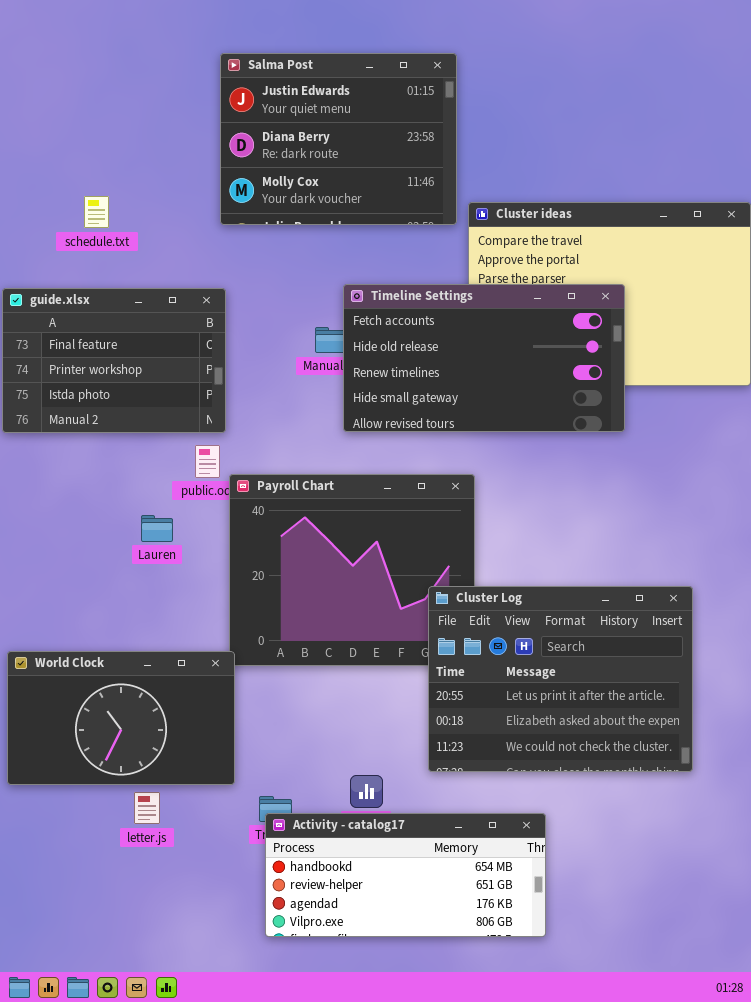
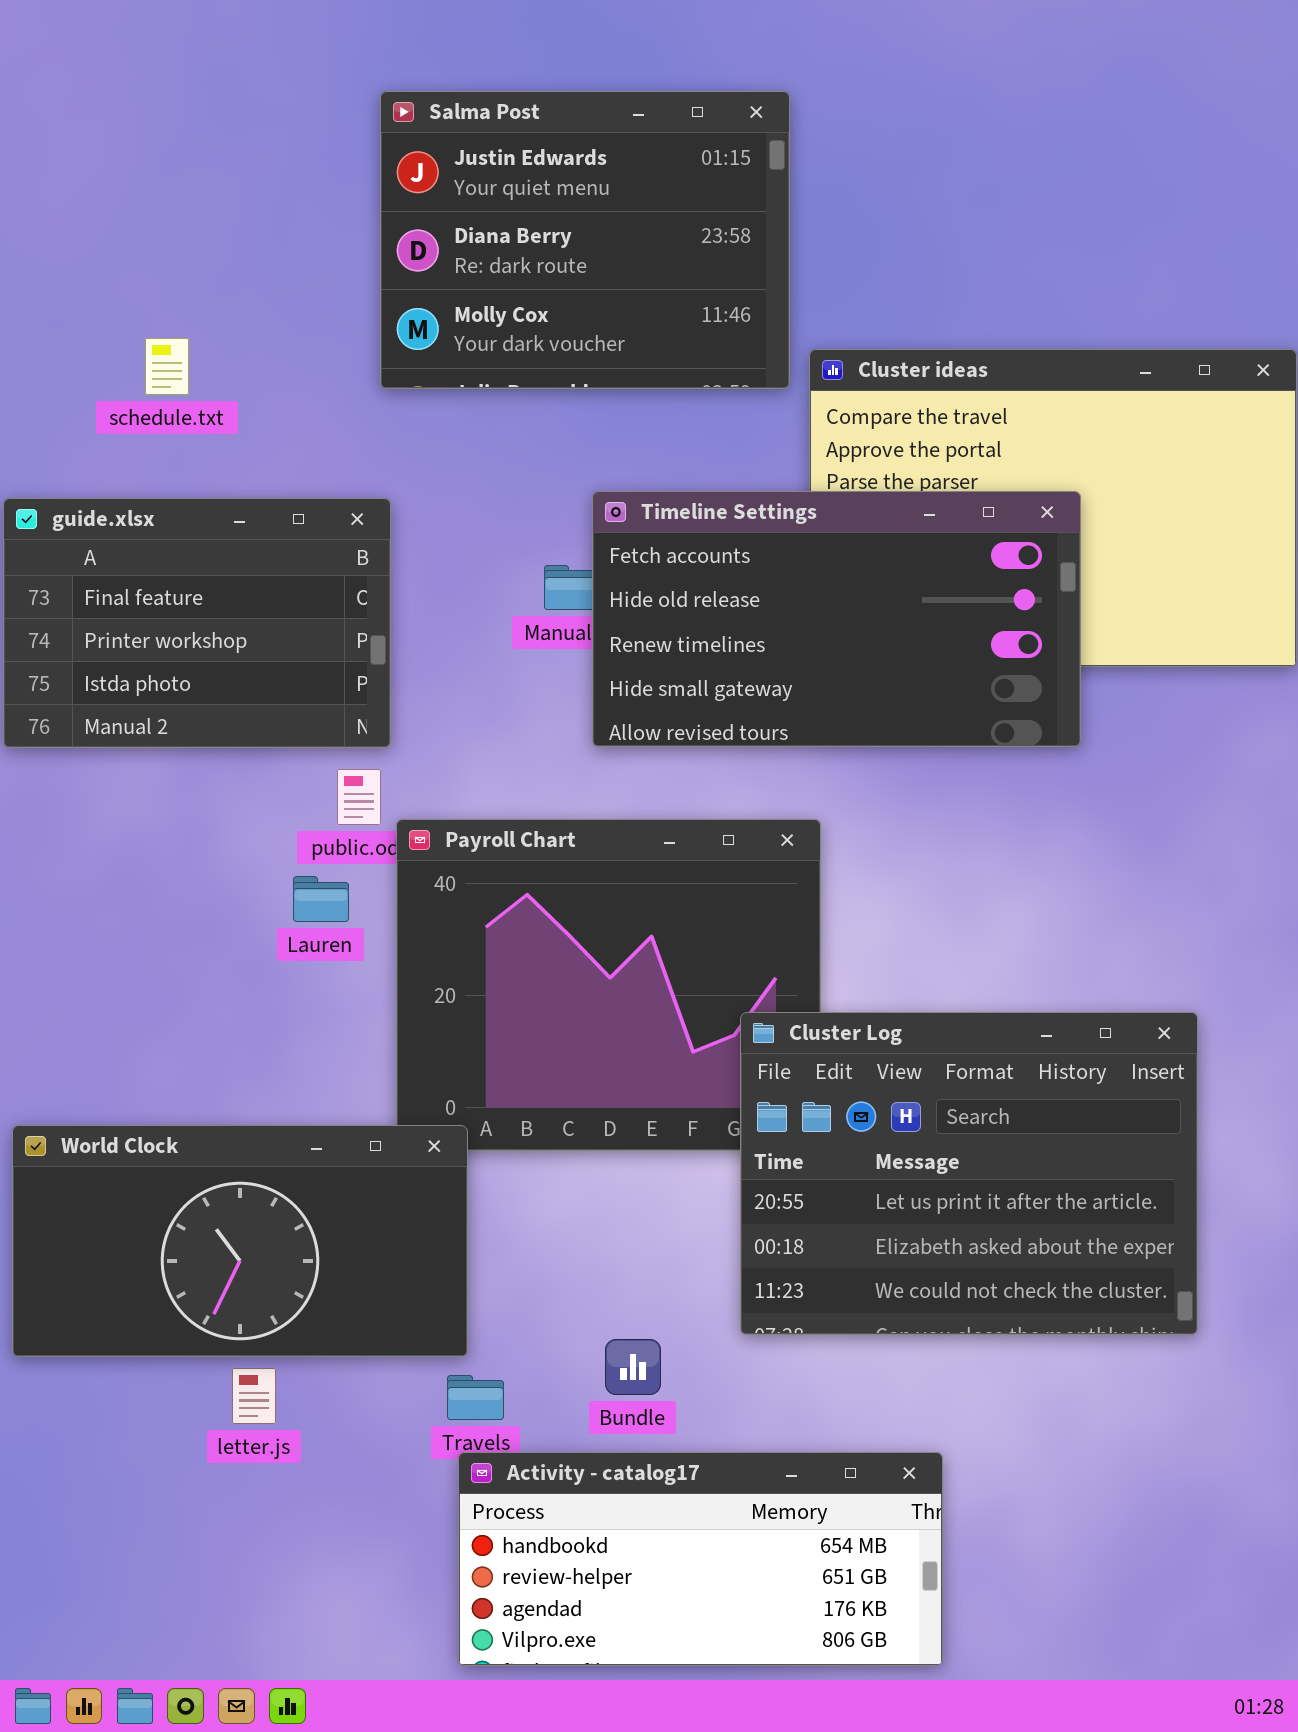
Lauren: [141,515,173,542] -> [293,876,349,922], moved
World Clock: [7,651,235,785] -> [12,1125,468,1357], resized
Activity - catalog17: [265,813,546,937] -> [458,1452,943,1666], moved

